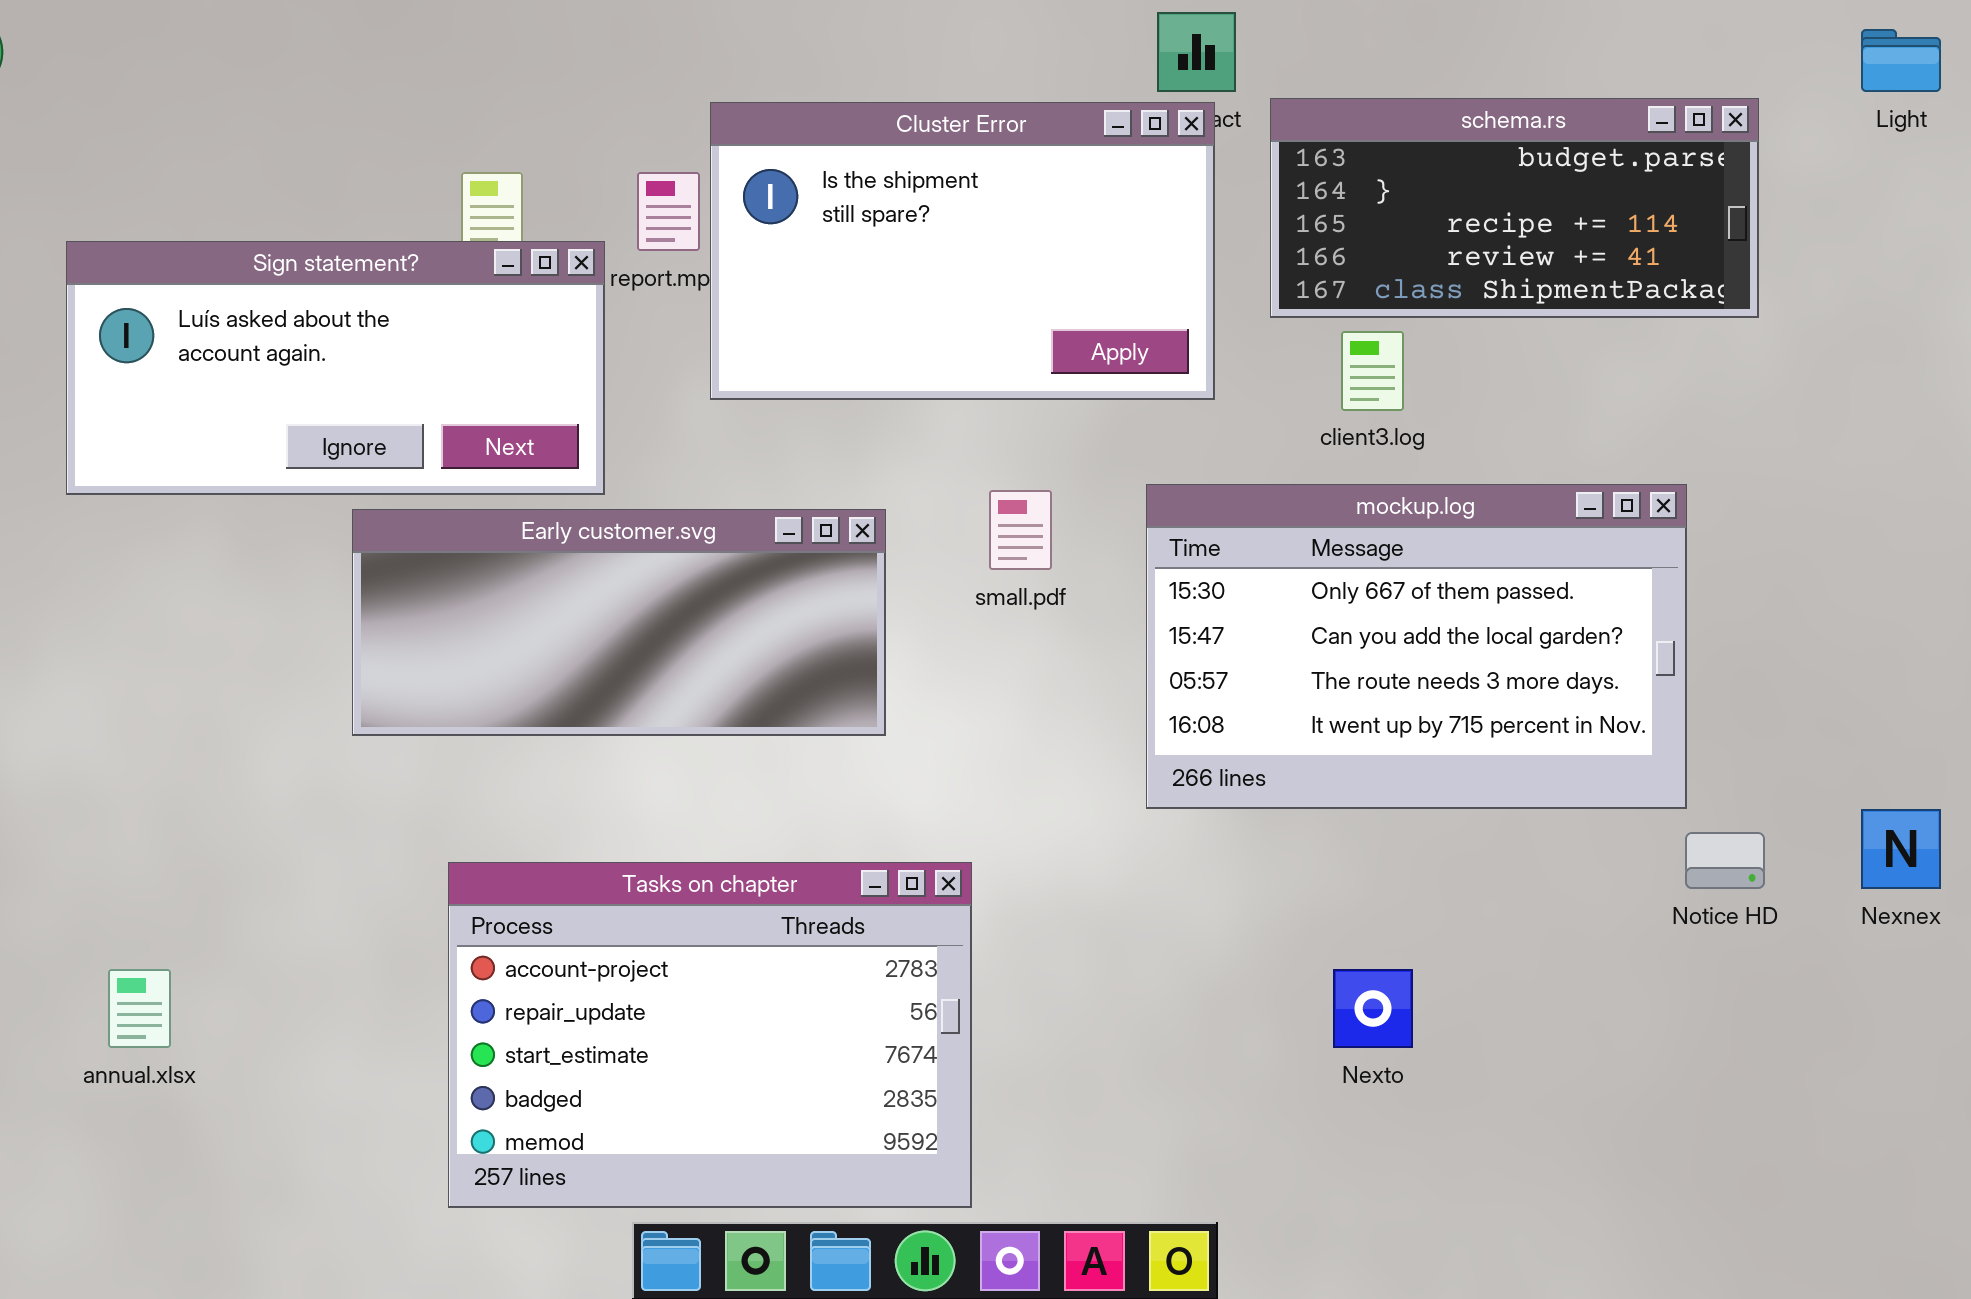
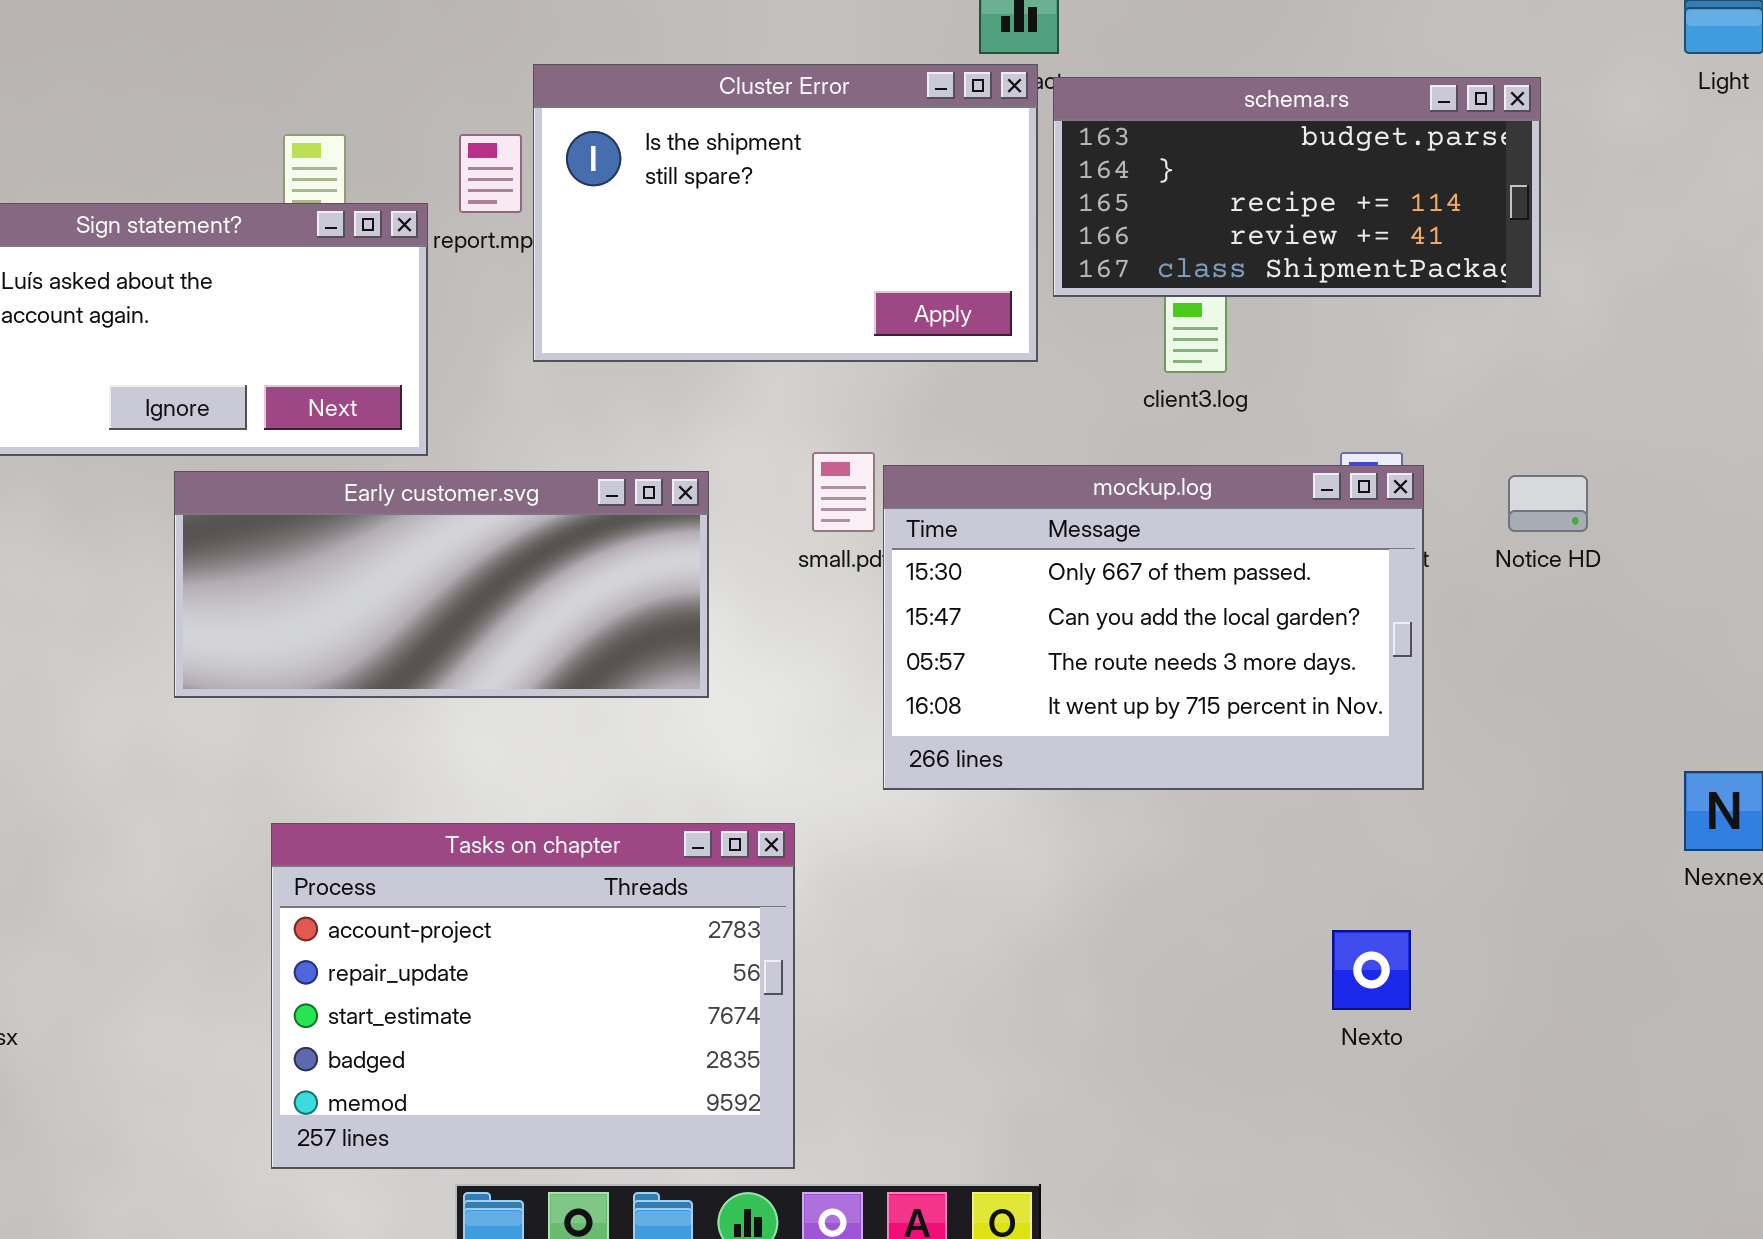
schema.rs: [1270,98,1759,318] -> [1053,77,1541,297], moved
mockup.log: [1146,484,1687,809] -> [883,465,1424,790], moved
Notice HD: [1685,832,1765,889] -> [1508,475,1588,532], moved
Nexto: [1333,969,1413,1048] -> [1332,930,1411,1010], moved

